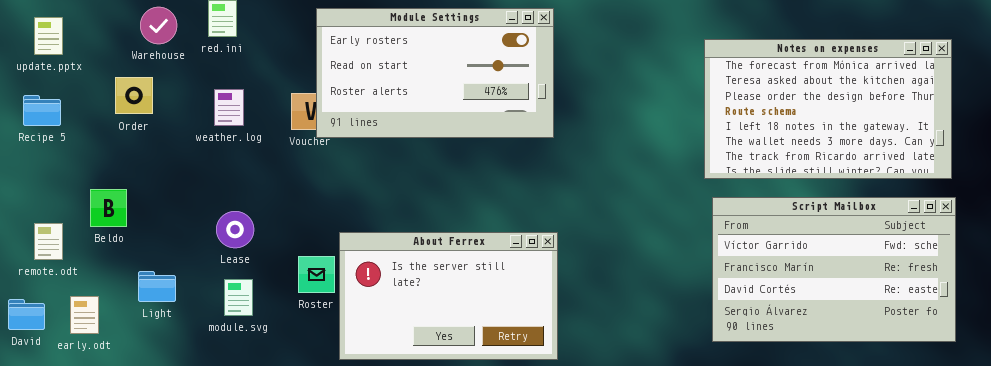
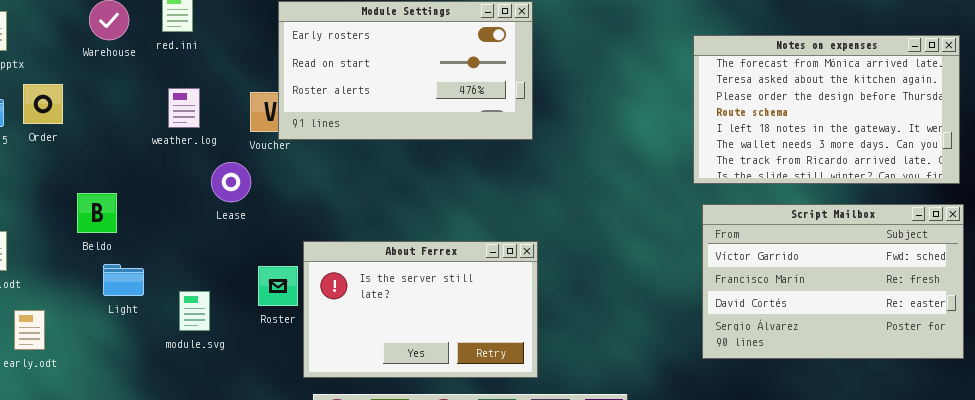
Order: [115,77,153,114] -> [23,84,63,124], moved
Beldo: [90,189,127,227] -> [77,193,117,233], moved
Lease: [216,211,254,248] -> [211,162,251,202], moved
Light: [138,271,176,302] -> [103,264,144,296], moved

